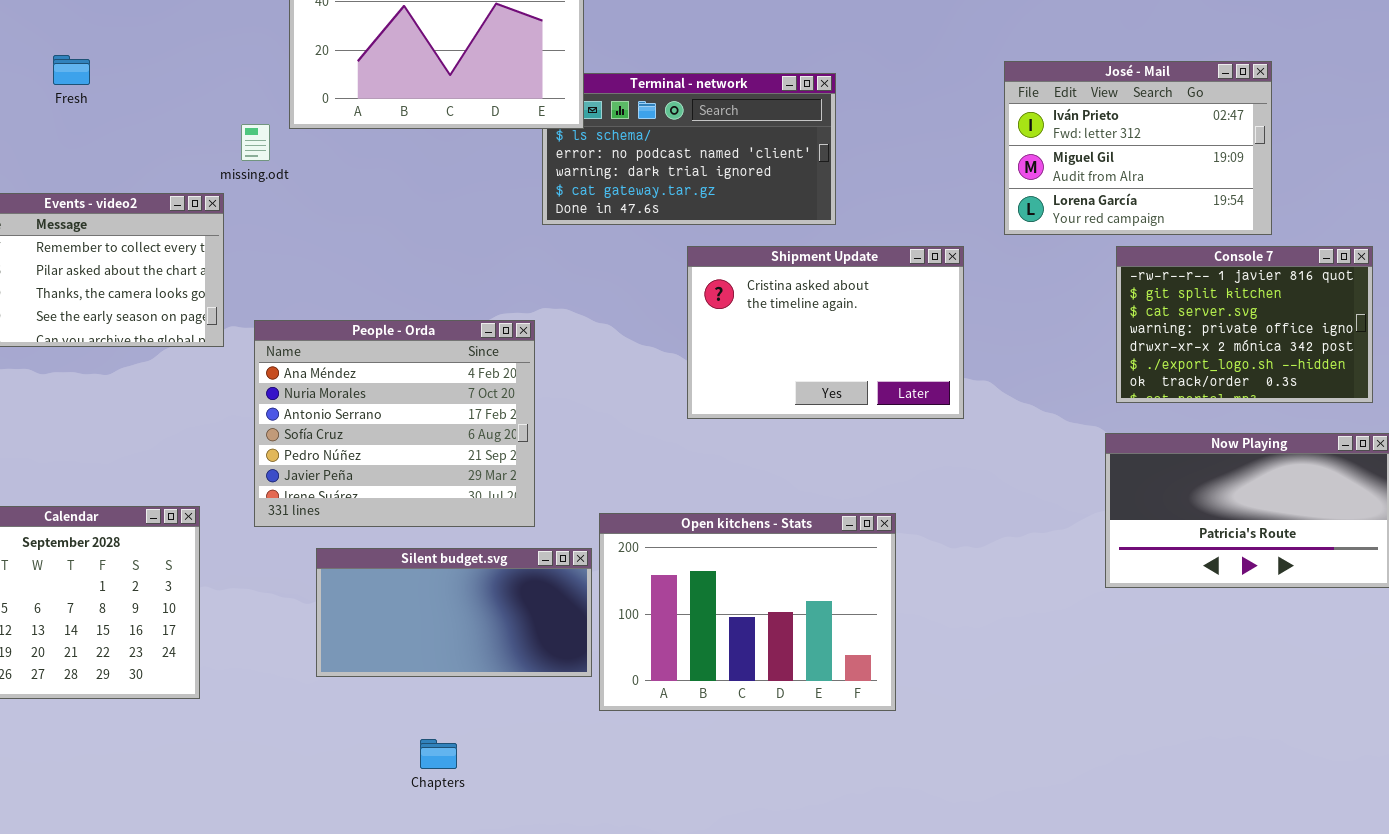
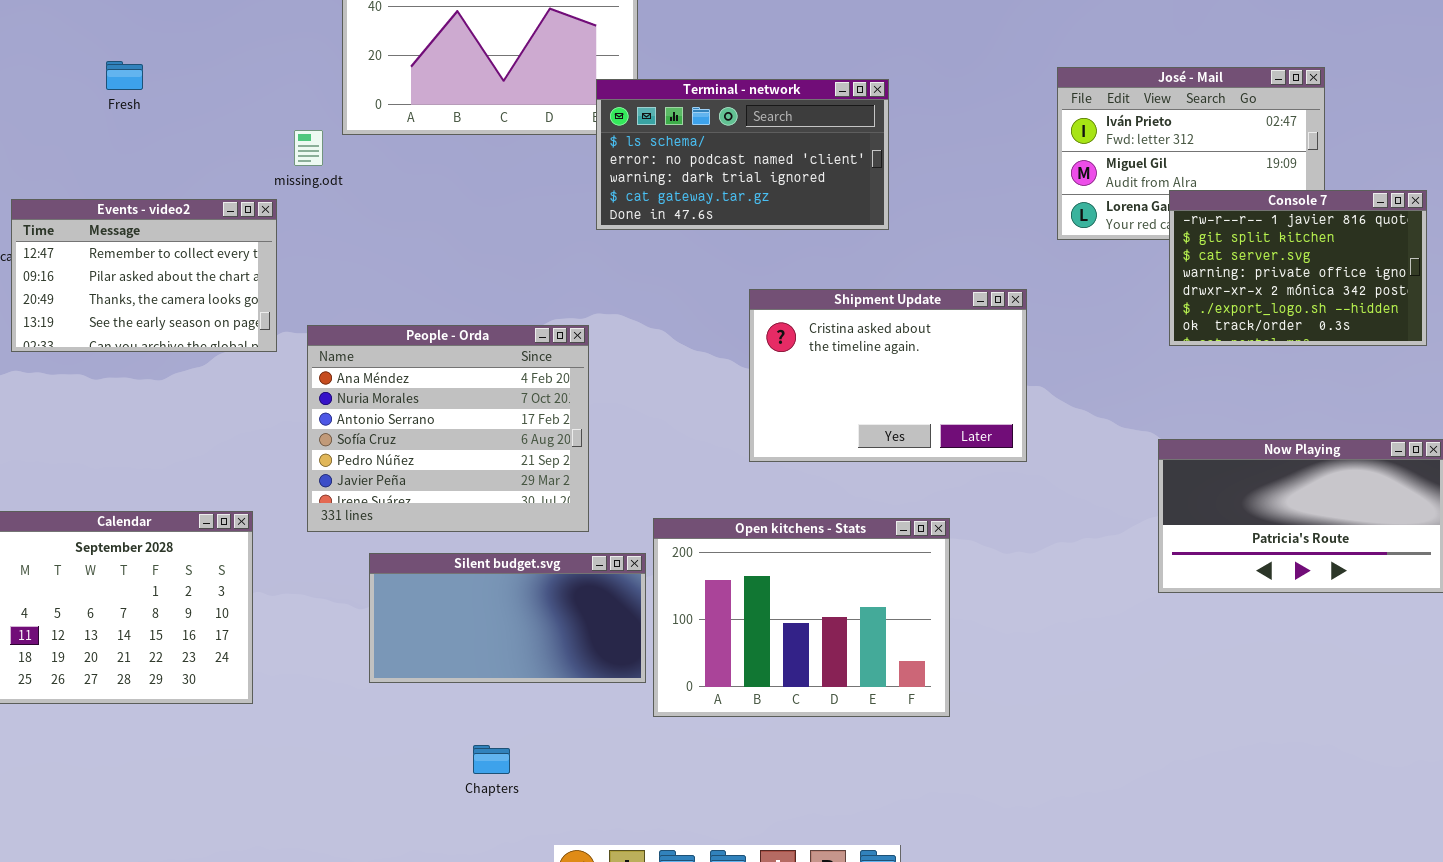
Terminal - network: [542,73,836,225] -> [596,79,889,230], raised
Shipment Update: [687,246,964,419] -> [749,289,1027,462], moved
Console 7: [1116,246,1373,403] -> [1169,190,1427,346], moved

